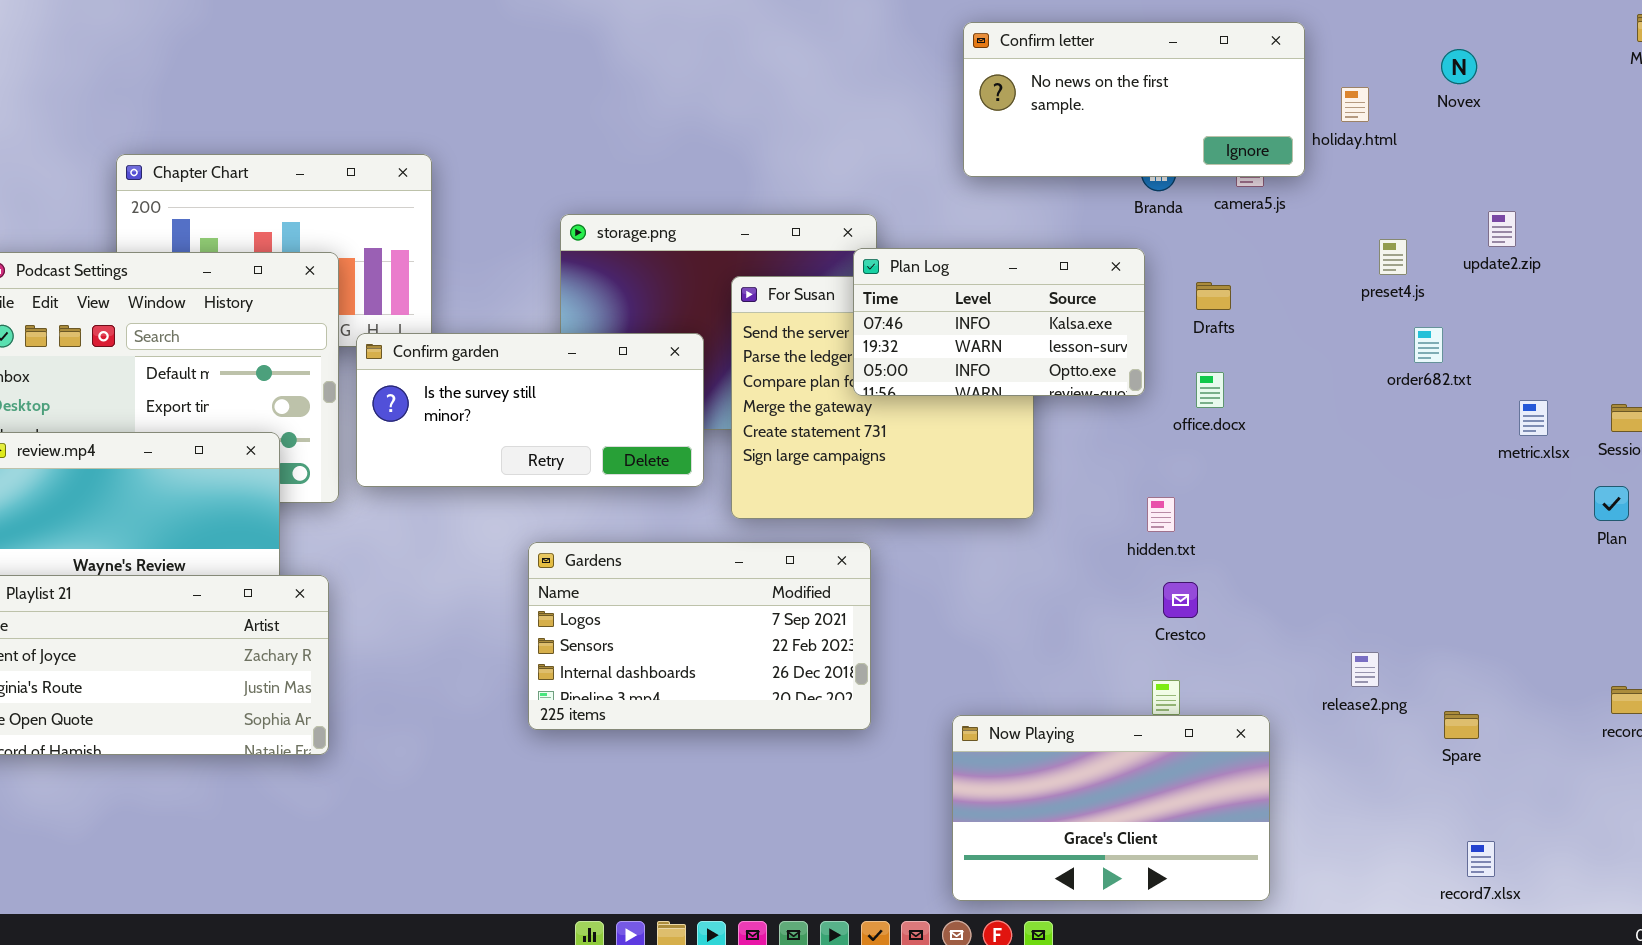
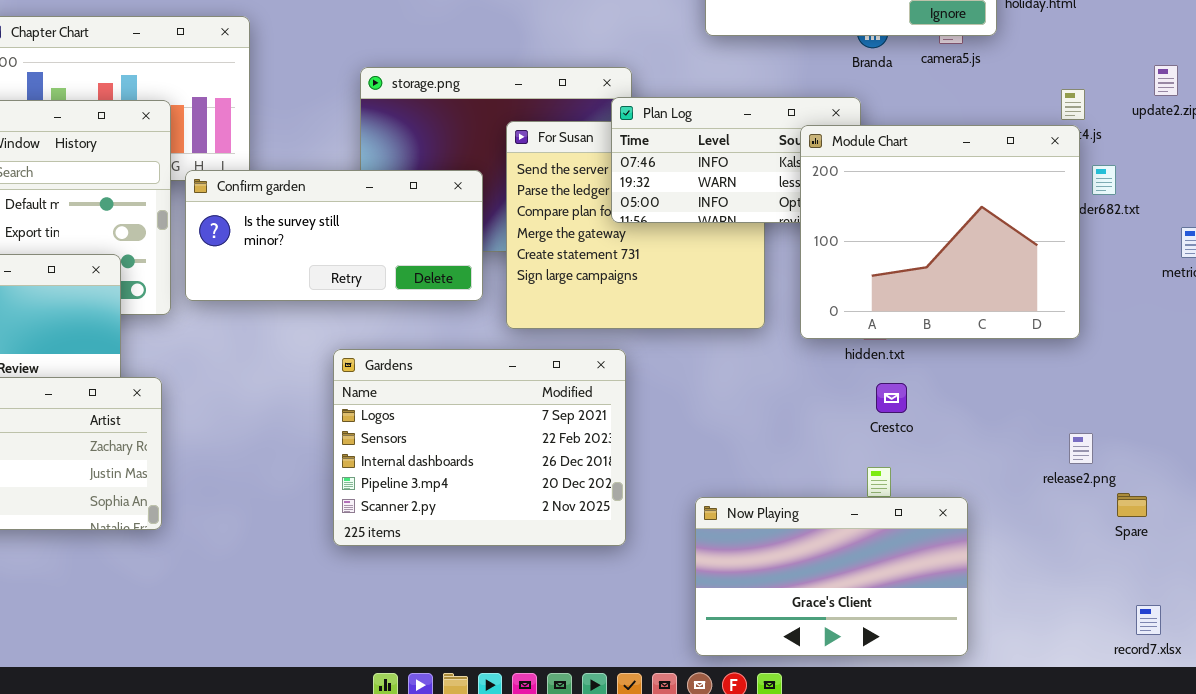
Module Chart: none -> [800,125,1080,339], opened
Gardens: [528,542,871,730] -> [333,349,626,546], resized
release2.png: [1351,652,1379,687] -> [1069,433,1093,464], moved

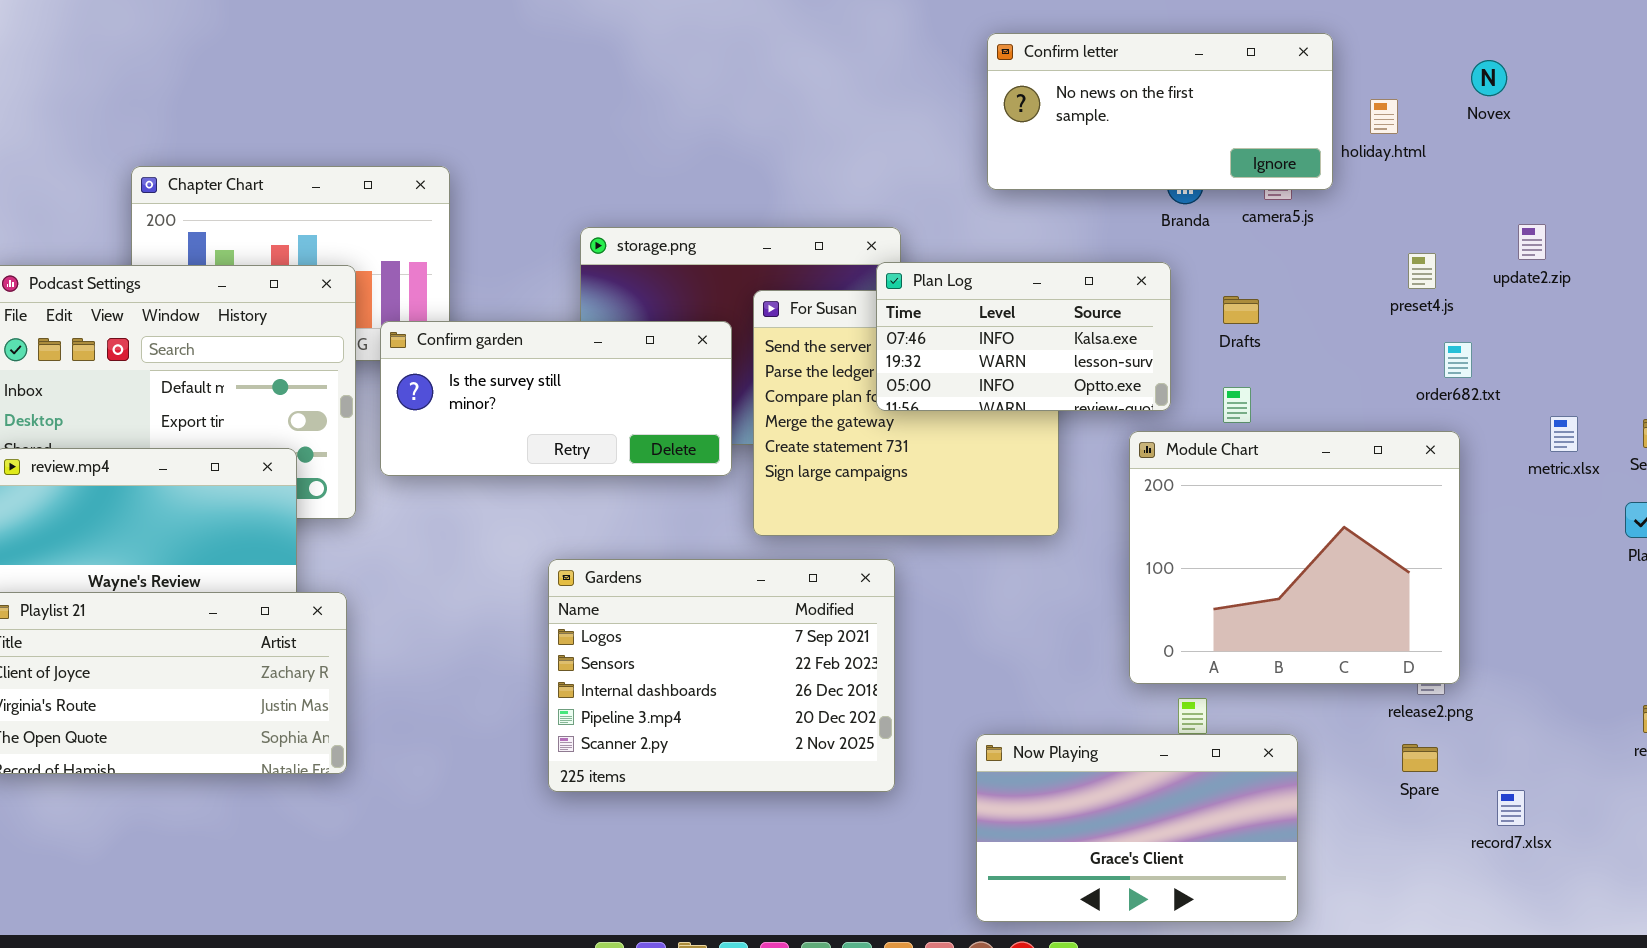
Module Chart: [800,125,1080,339] -> [1129,431,1460,684], moved
Confirm garden: [185,170,483,301] -> [380,321,732,476], moved
Spare: [1117,493,1147,517] -> [1402,744,1438,772], moved
record7.xlsx: [1136,605,1161,635] -> [1497,790,1525,826], moved

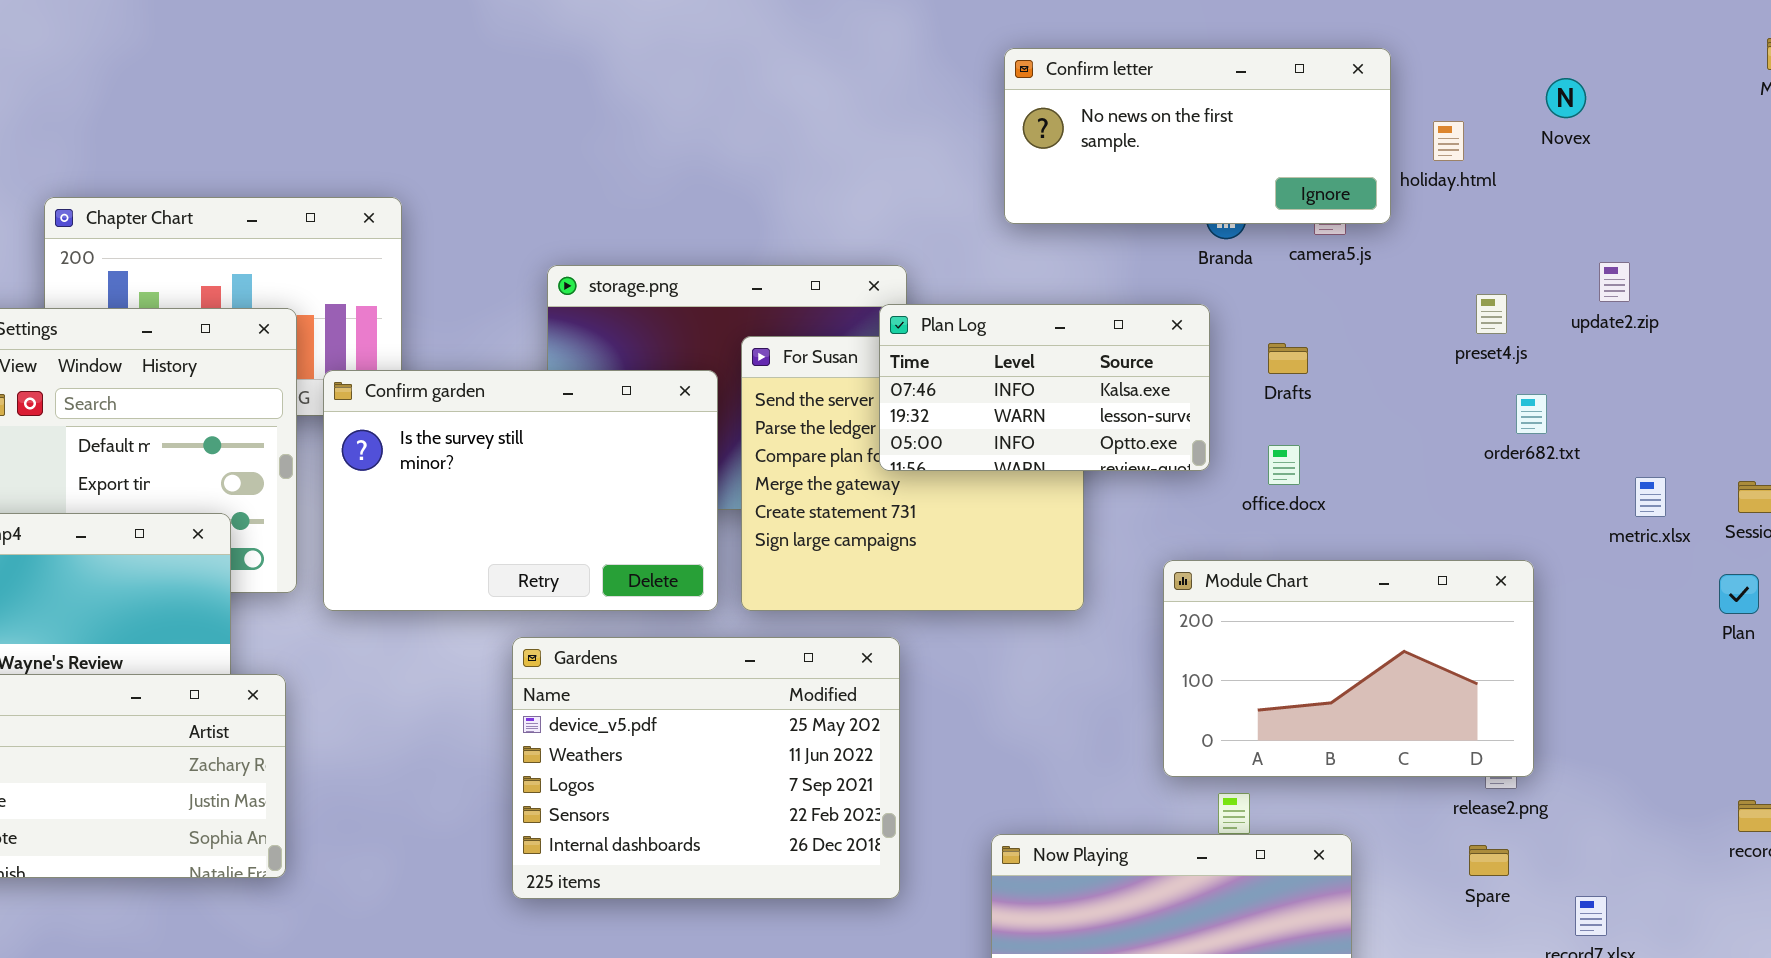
Confirm garden: [380,321,732,476] -> [323,370,718,611], resized
Module Chart: [1129,431,1460,684] -> [1163,560,1534,777], resized
Gardens: [548,559,895,792] -> [512,637,900,899], scrolled up 2 rows

